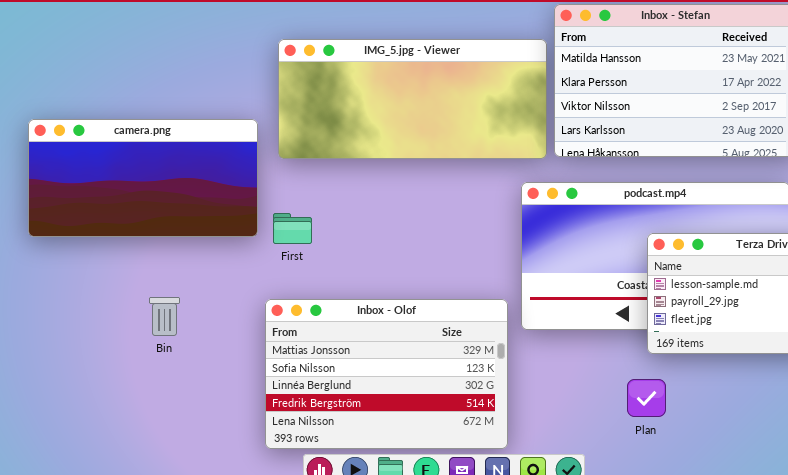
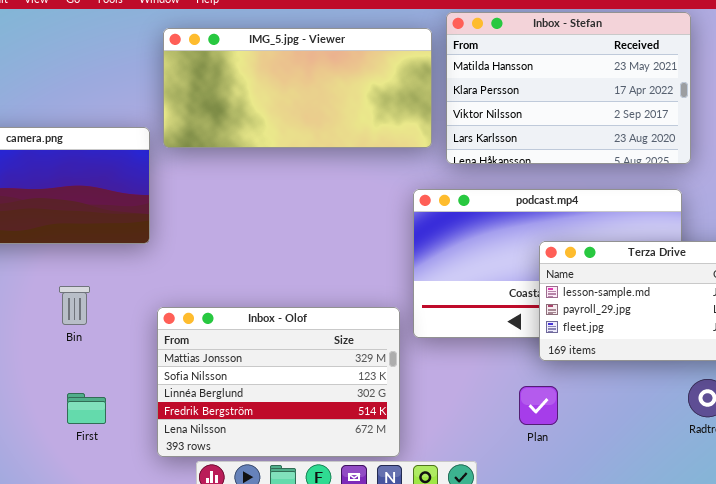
IMG_5.jpg - Viewer: [278,39,547,159] -> [163,28,432,148], moved
First: [273,213,312,244] -> [67,393,106,424], moved
Bin: [149,297,180,336] -> [59,286,90,325], moved

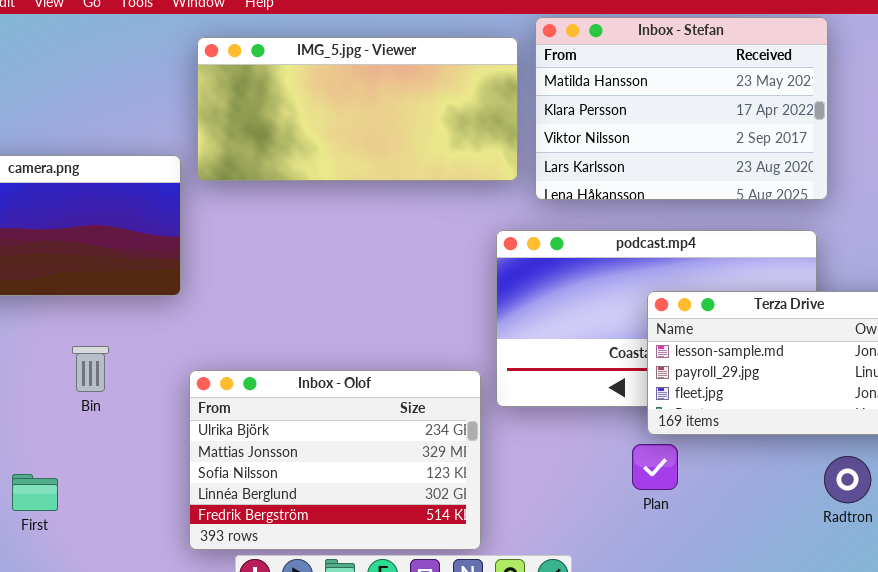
Inbox - Olof: [157,307,400,457] -> [189,370,481,550], scrolled up 1 row
Plan: [519,386,558,425] -> [632,444,678,490], moved
First: [67,393,106,424] -> [12,474,58,511], moved

